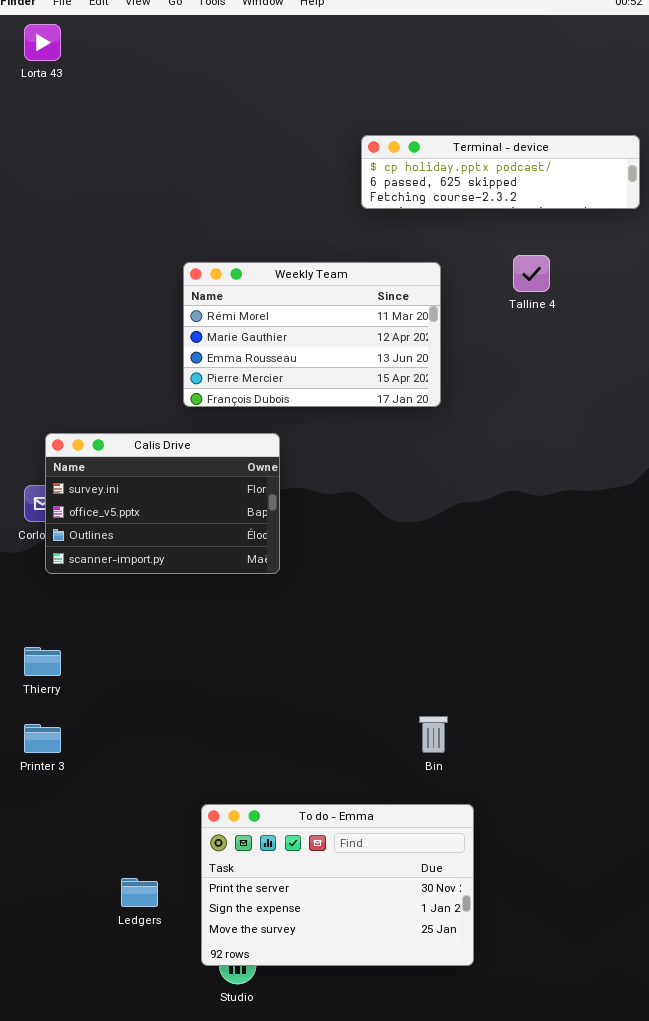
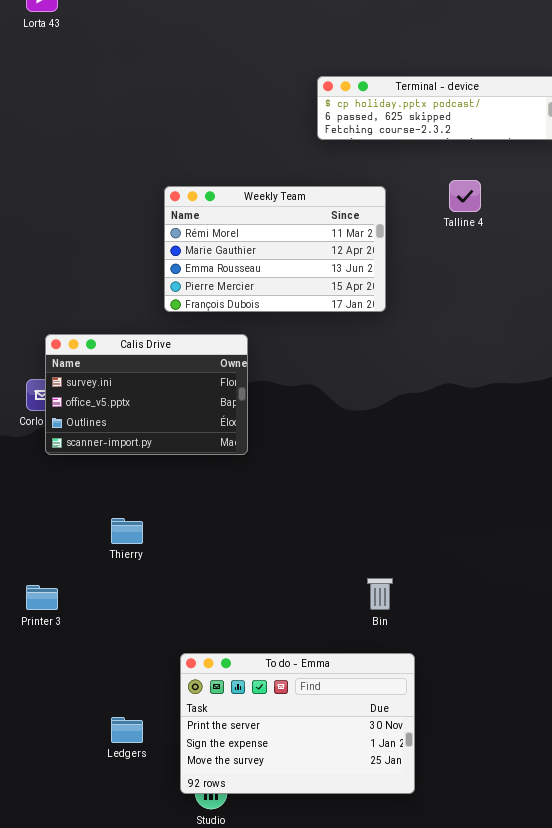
Thierry: [24,647,61,676] -> [111,518,143,544], moved

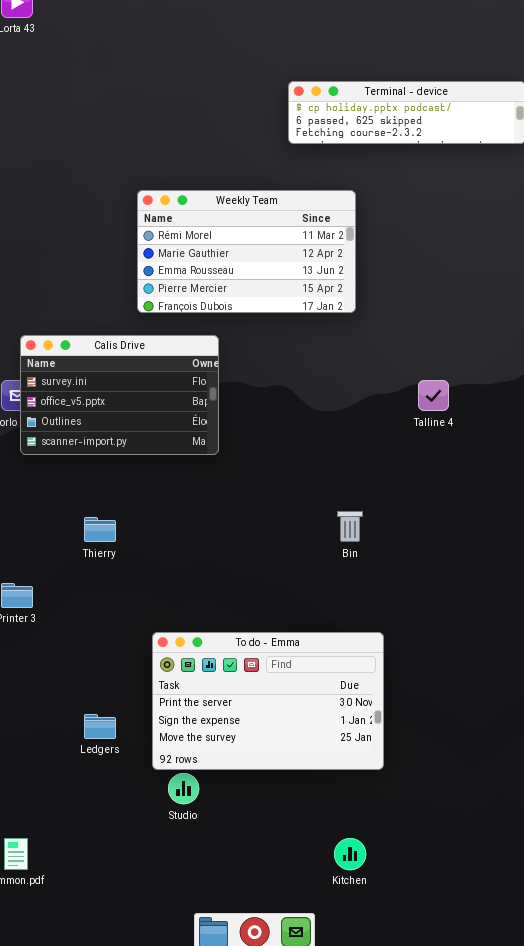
Talline 4: [449,180,481,212] -> [418,380,449,411], moved
Bin: [367,578,393,610] -> [337,511,363,542], moved
To do - Emma: [180,653,415,794] -> [152,632,384,770], moved

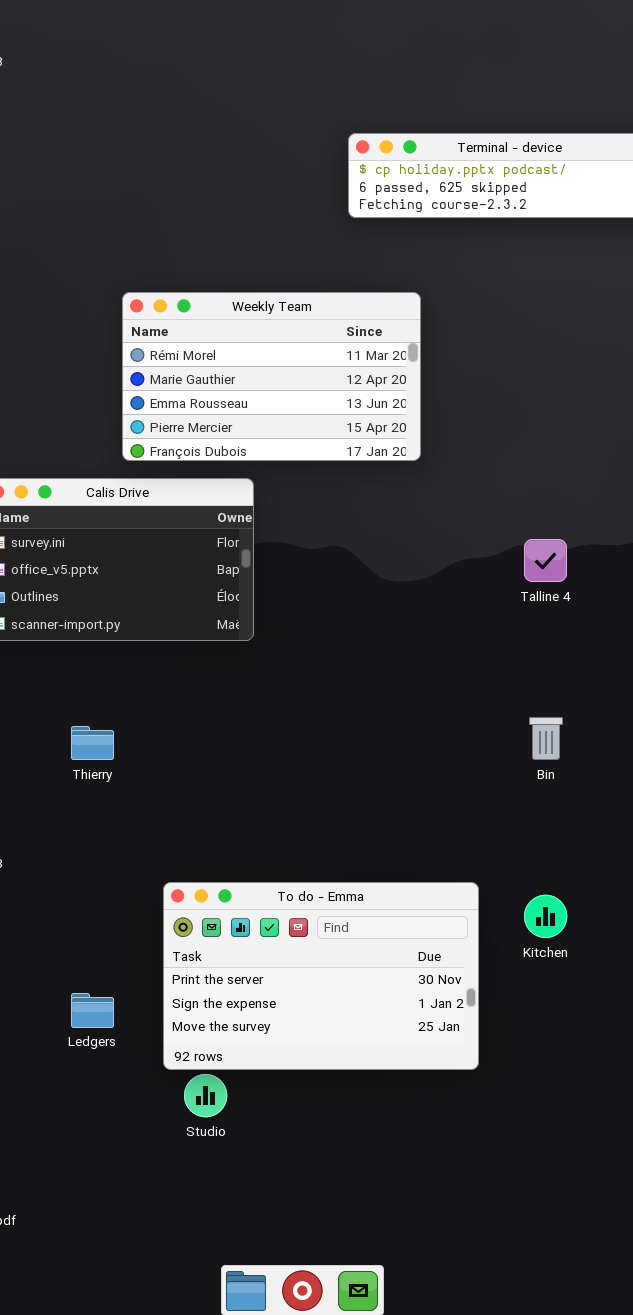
Weekly Team: [137,190,356,313] -> [122,292,421,461], moved
Bin: [337,511,363,542] -> [529,717,563,760], moved
Kitchen: [334,838,366,870] -> [524,895,567,938], moved

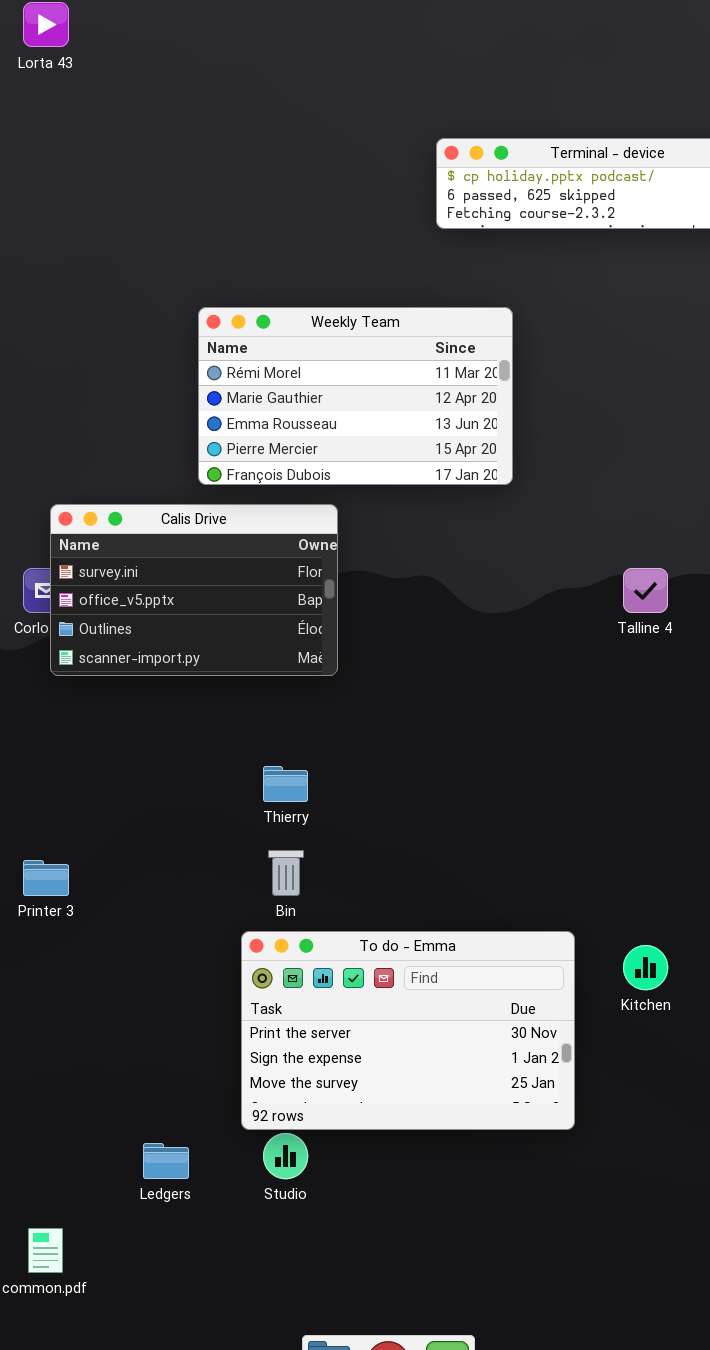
Bin: [529,717,563,760] -> [268,850,304,896], moved
Thierry: [71,726,114,760] -> [263,766,308,802], moved
Ledgers: [71,993,114,1028] -> [143,1143,189,1179], moved

